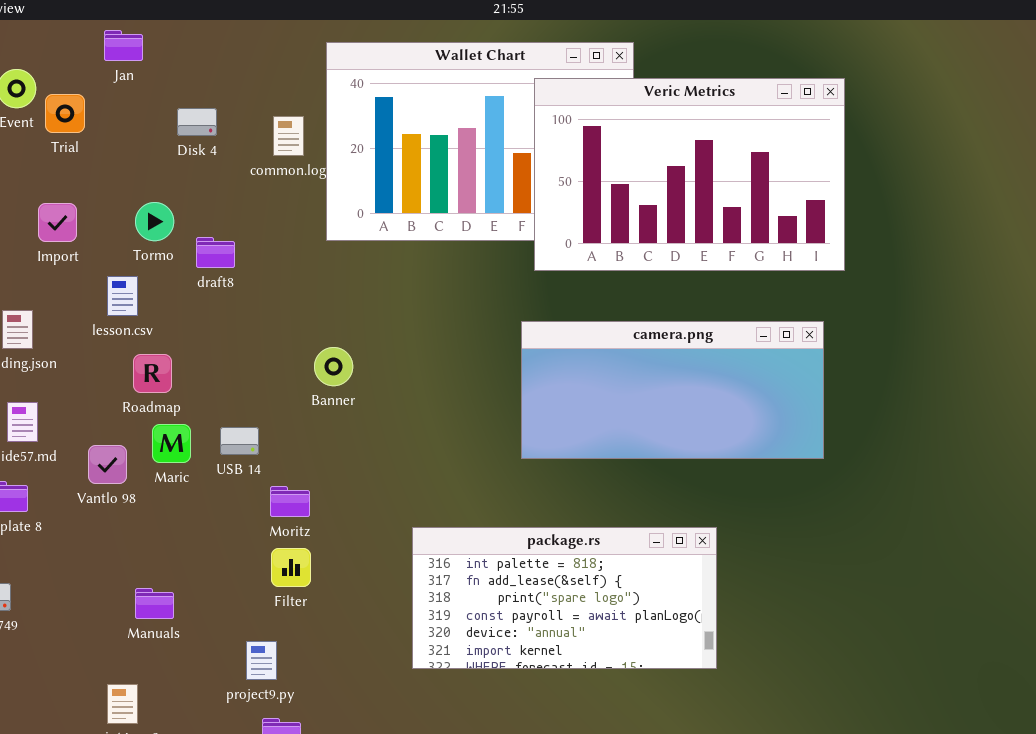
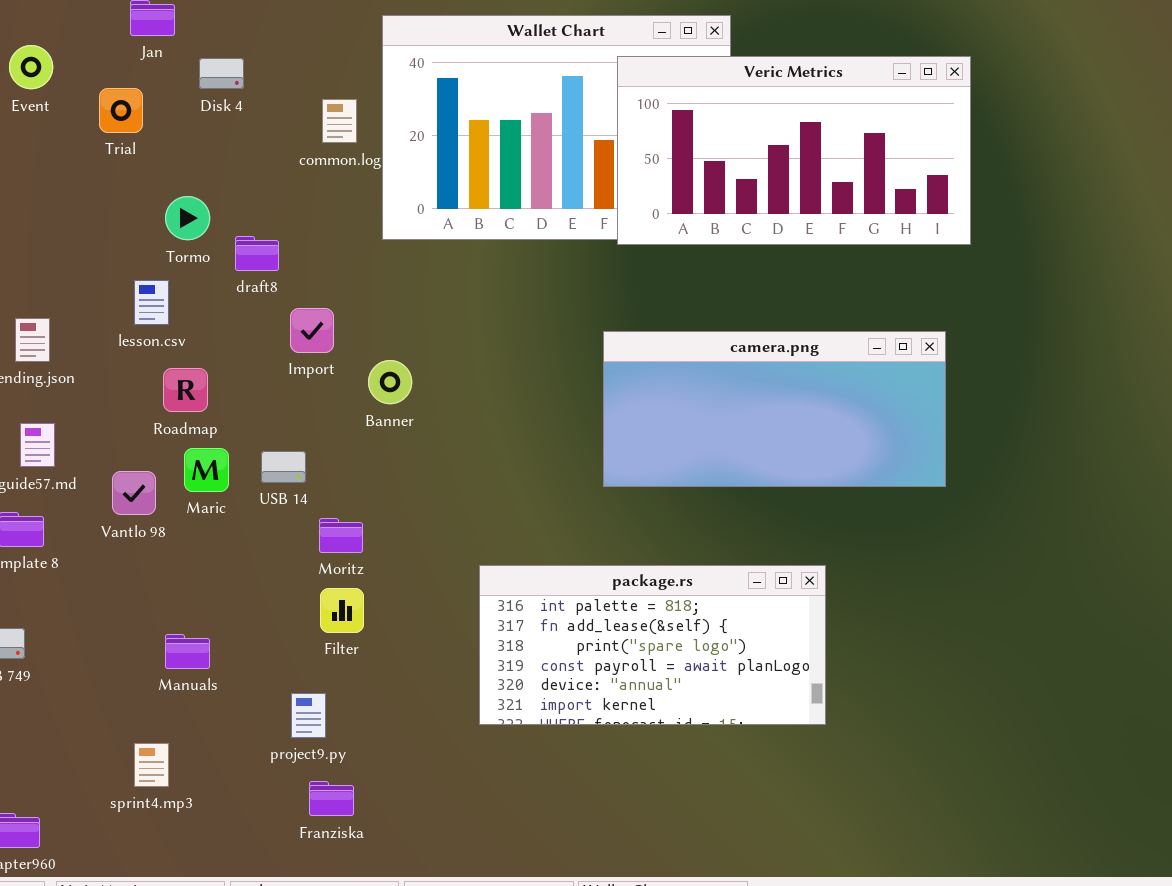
Veric Metrics: [534,78,845,271] -> [617,56,971,245], resized
Trial: [45,94,85,133] -> [99,88,143,133], moved
Disk 4: [177,108,217,136] -> [199,58,244,89], moved
Import: [38,203,77,242] -> [290,308,334,353], moved

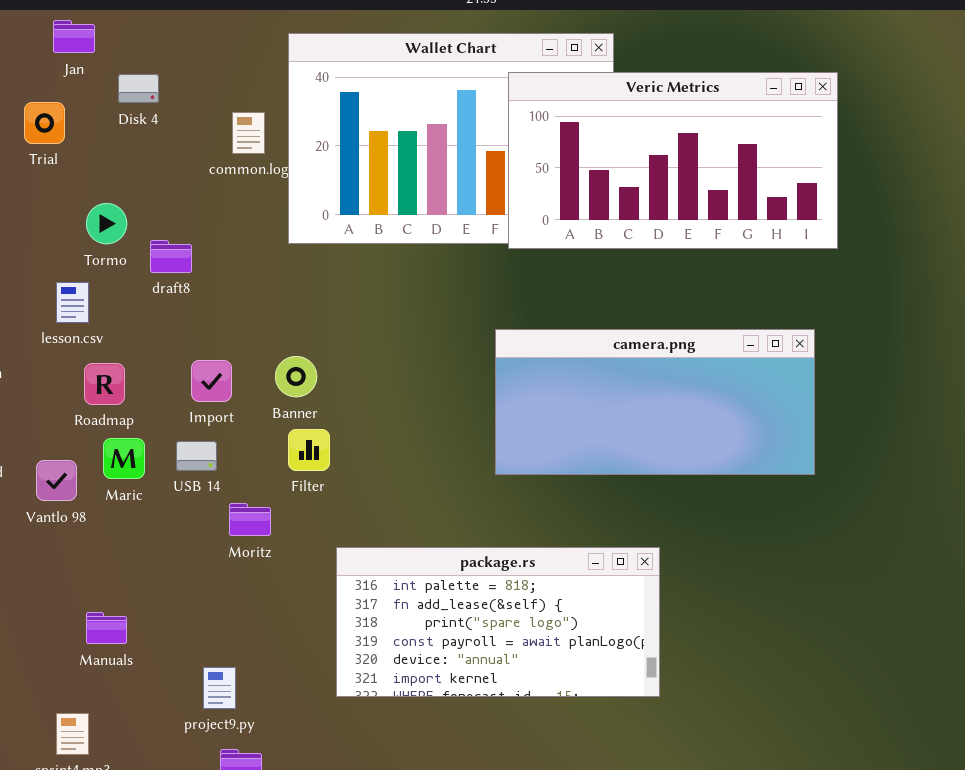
Import: [290,308,334,353] -> [191,360,232,402], moved
package.rs: [479,565,826,725] -> [336,547,660,697], moved
Filter: [320,588,364,633] -> [288,429,330,471], moved

